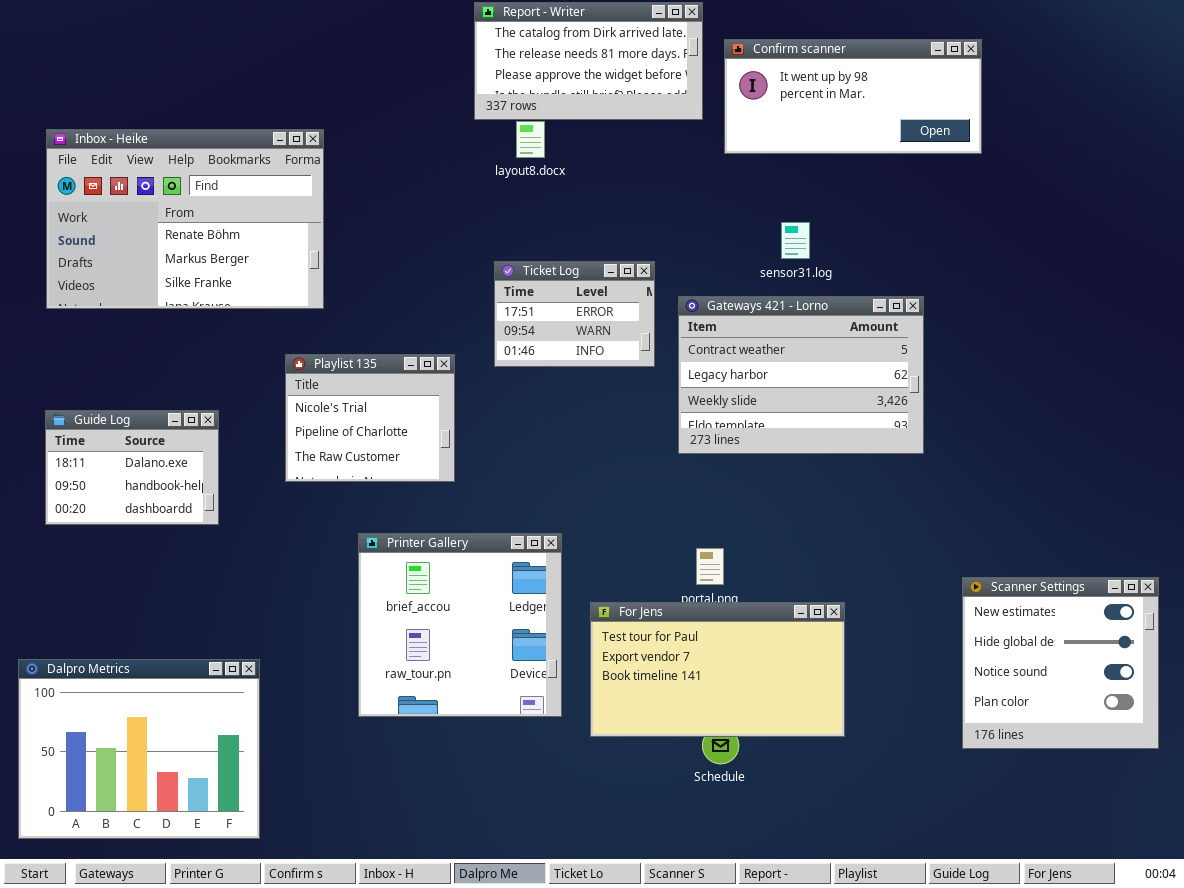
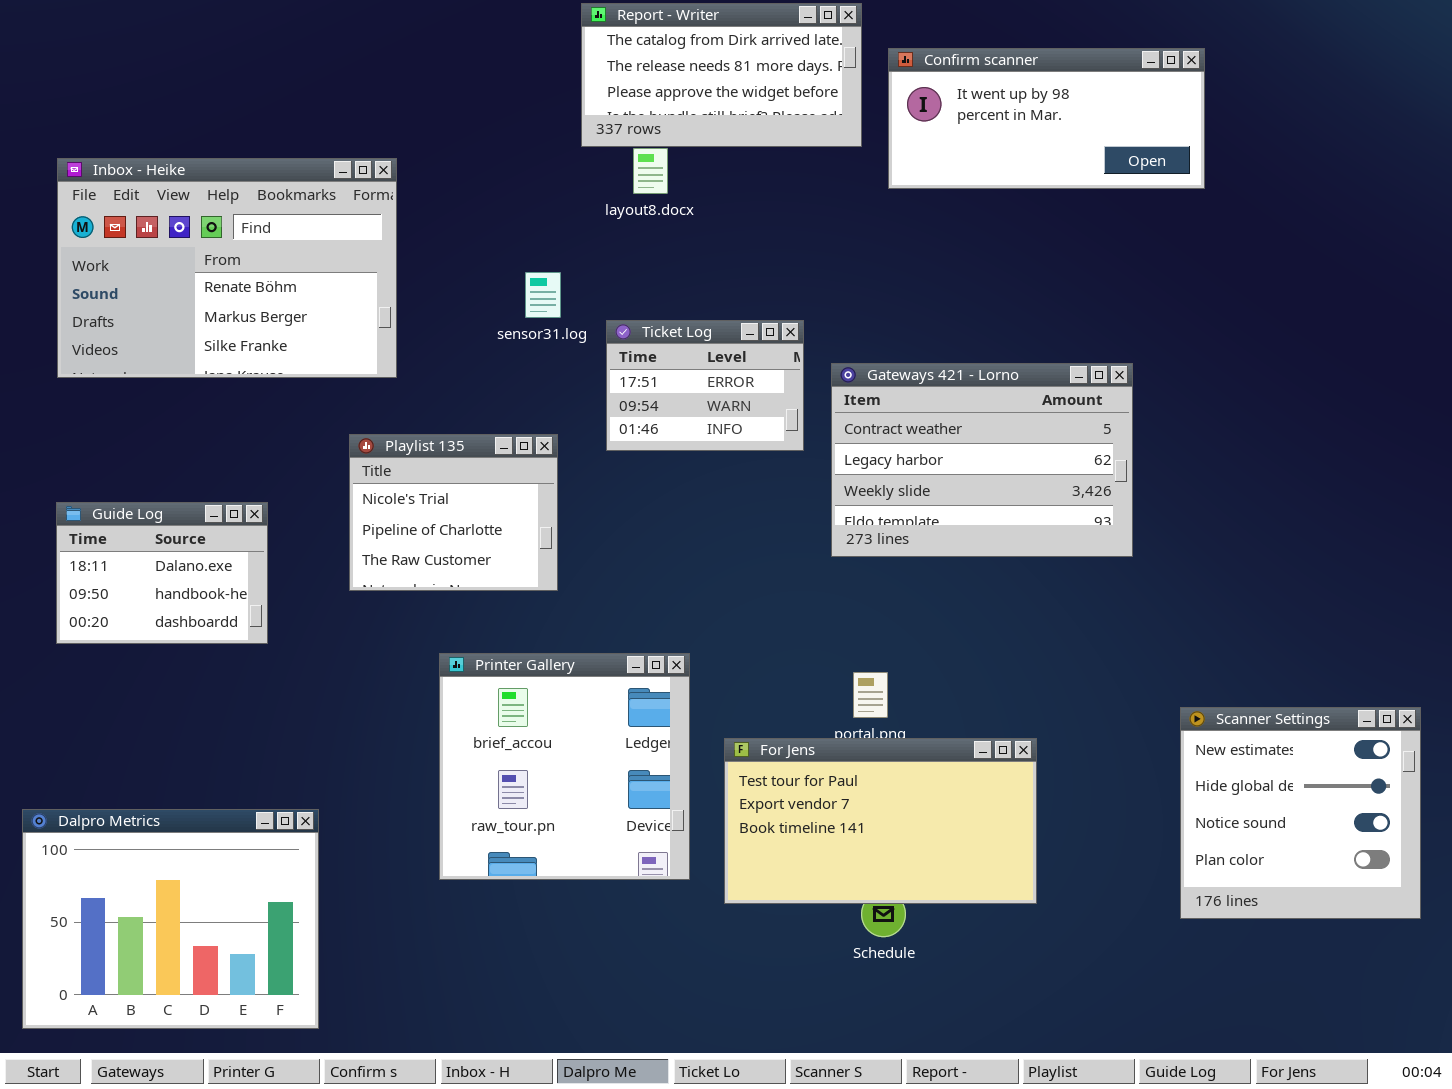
sensor31.log: [781,222,810,259] -> [525,272,561,318], moved

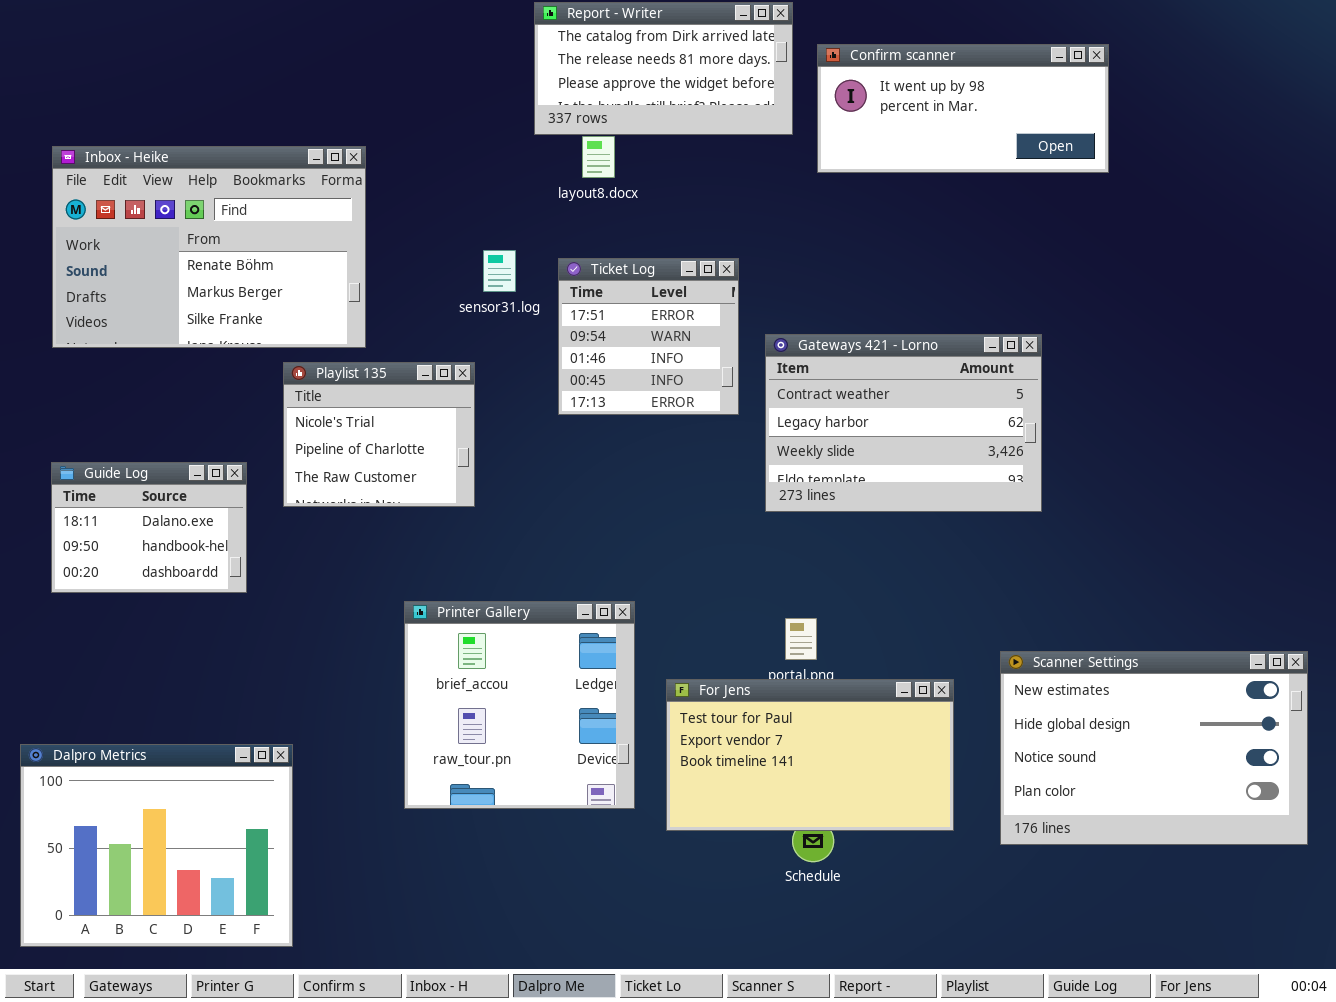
Ticket Log: [606,320,804,451] -> [558,258,739,415], resized
Playlist 135: [349,434,558,591] -> [283,362,475,507], moved
Scanner Settings: [1180,707,1421,919] -> [1000,651,1308,845], resized

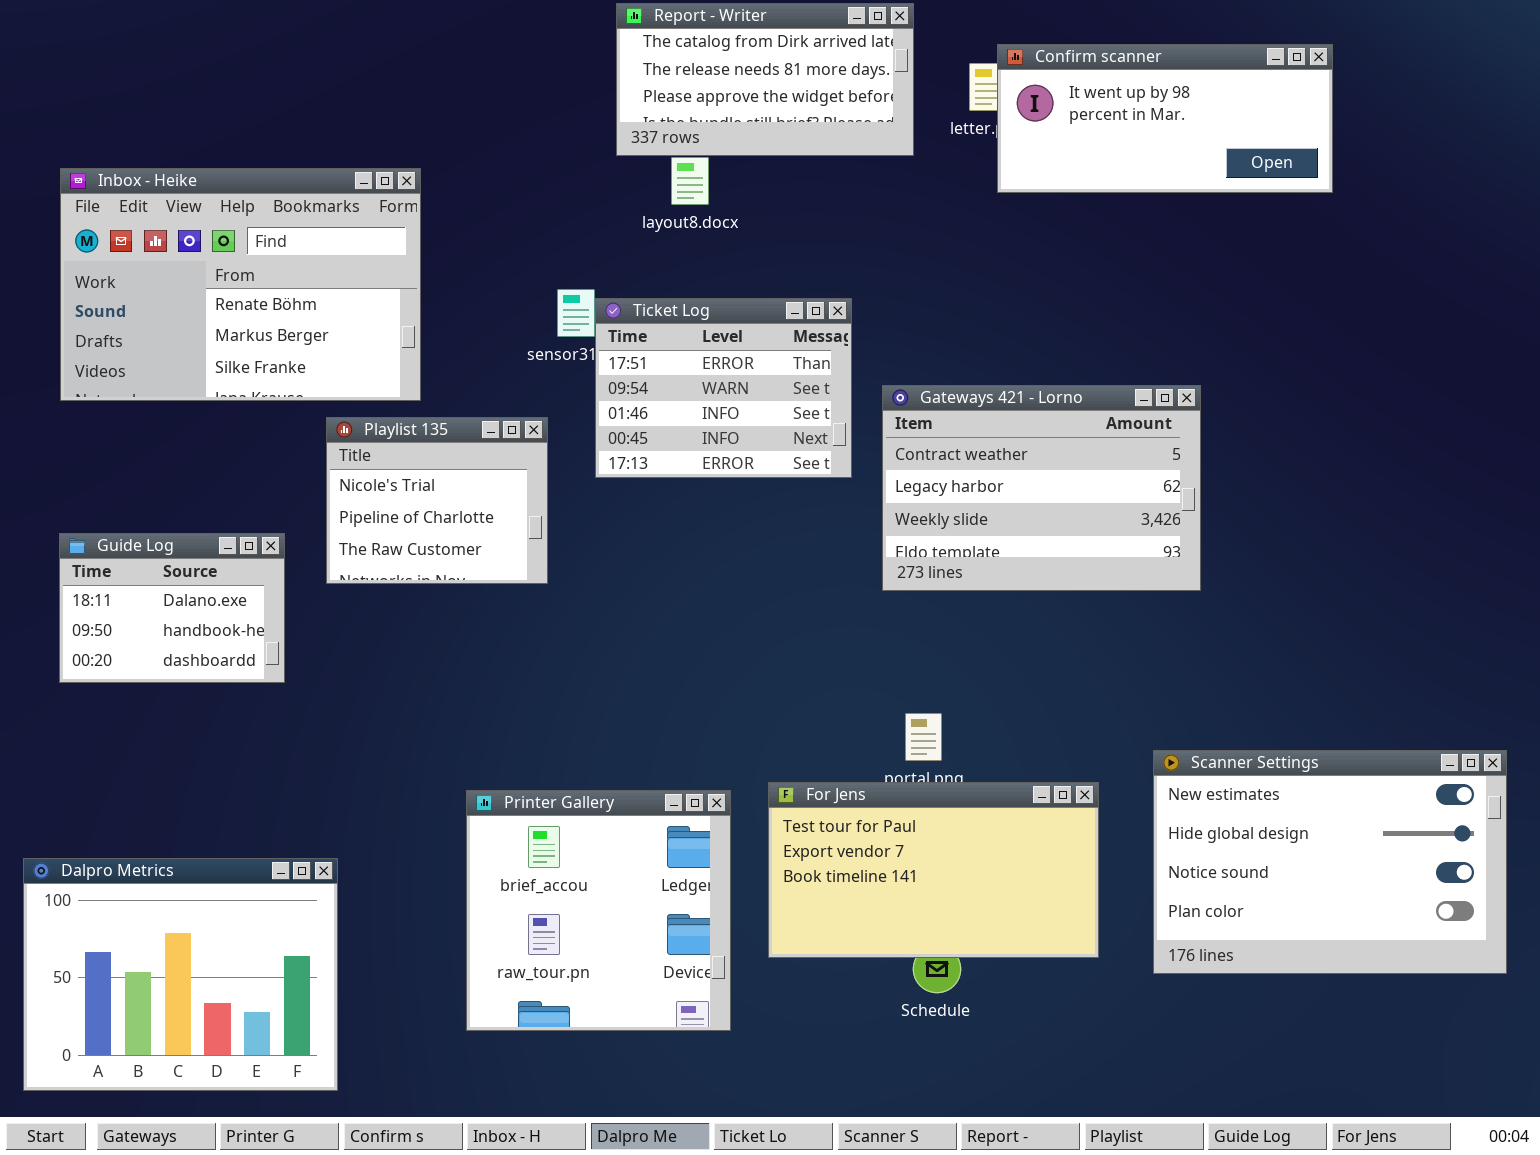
Confirm scanner: [817,44,1109,173] -> [997,44,1333,193], moved
Ticket Log: [558,258,739,415] -> [595,298,852,478], resized
Printer Gallery: [404,601,635,809] -> [466,790,731,1031], moved

